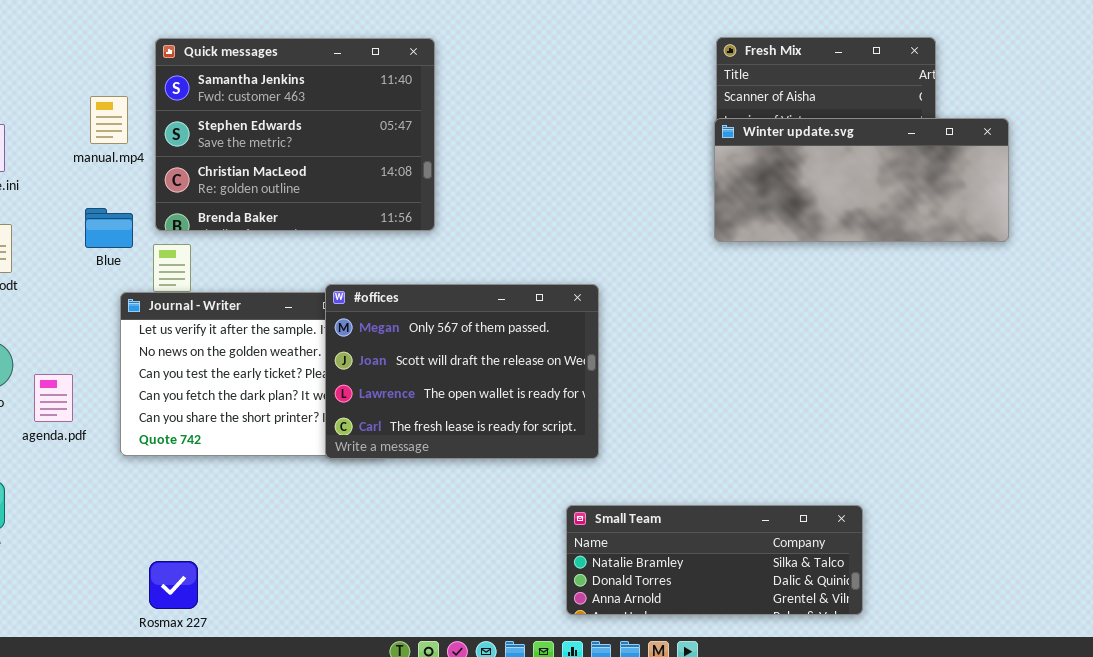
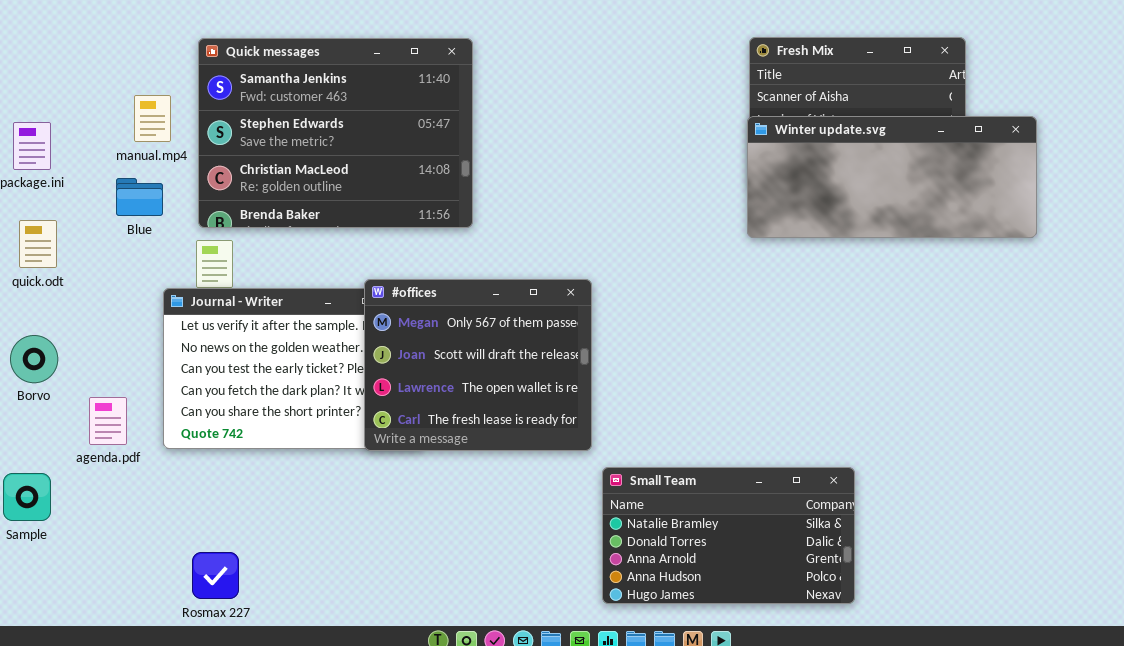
Blue: [85,208,133,248] -> [116,178,163,216], moved
#offices: [325,284,599,459] -> [364,279,592,451], resized
agenda.pdf: [34,374,73,422] -> [89,397,127,445], moved
Small Team: [566,505,863,615] -> [602,467,855,604], resized

